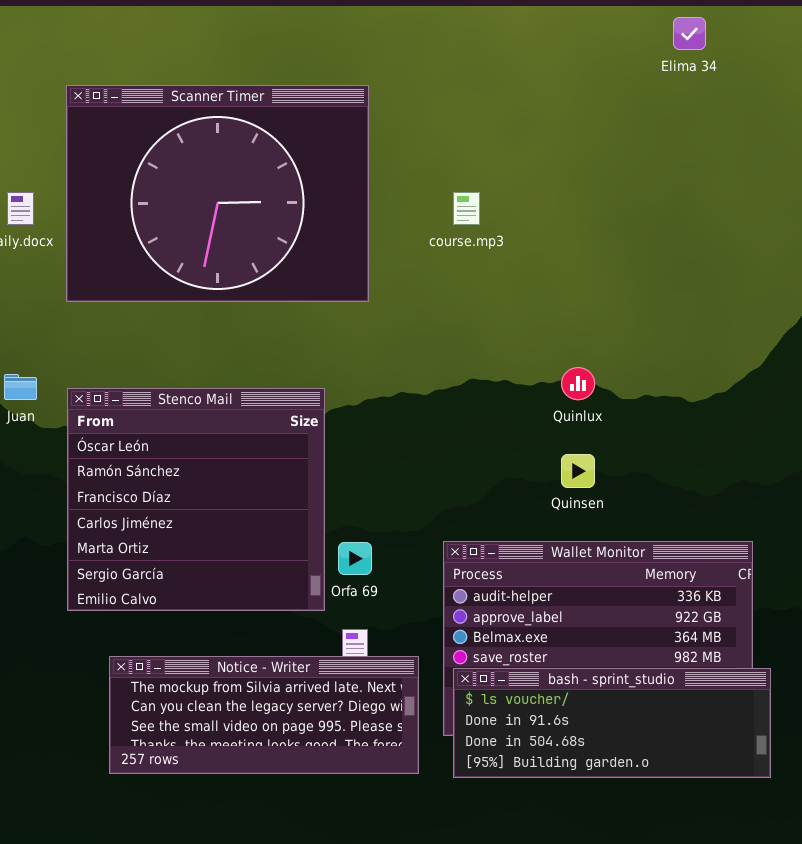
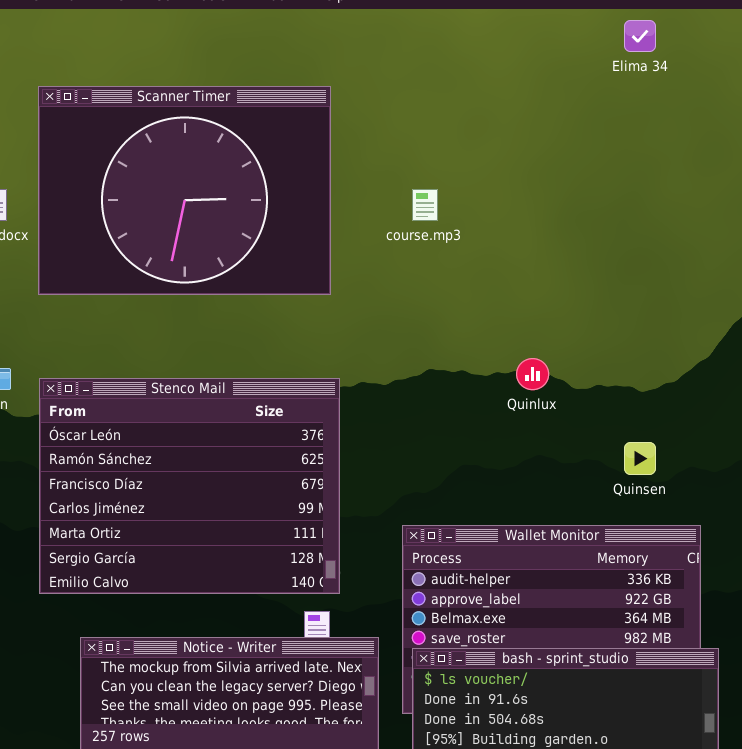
Stenco Mail: [67,388,325,611] -> [39,378,340,594], resized
Quinsen: [561,454,595,488] -> [624,442,656,475], moved

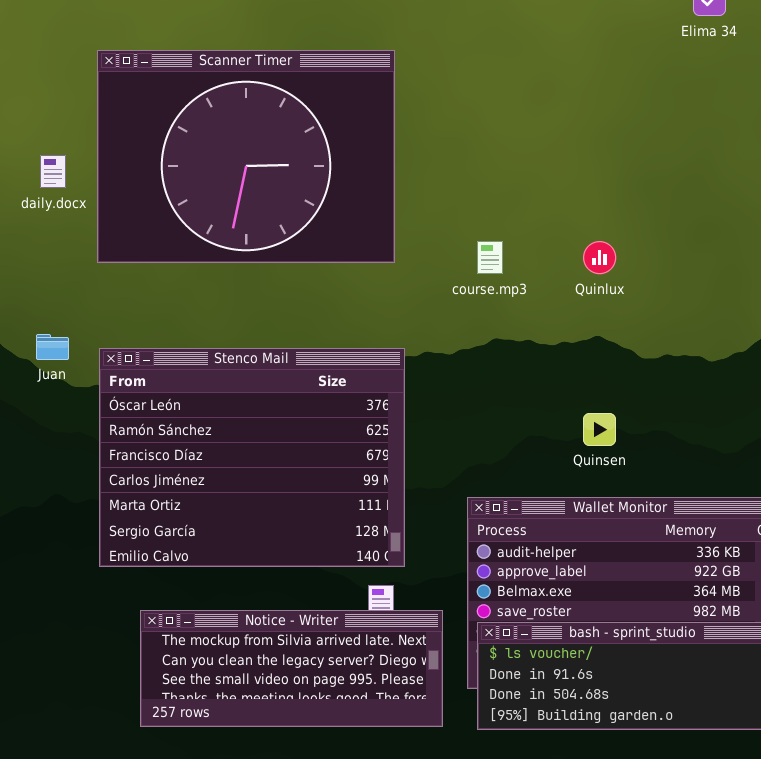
course.mp3: [412,189,438,221] -> [477,241,503,274], moved
Quinlux: [516,358,549,390] -> [583,241,616,274], moved
Quinsen: [624,442,656,475] -> [583,413,616,446], moved

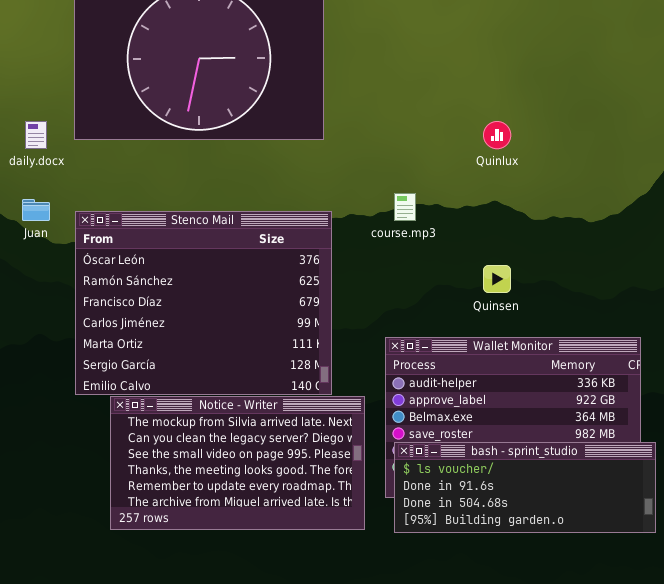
daily.docx: [40,155,66,188] -> [25,121,47,149], moved
course.mp3: [477,241,503,274] -> [394,193,416,221], moved
Notice - Writer: [140,610,443,727] -> [110,396,365,530], resized

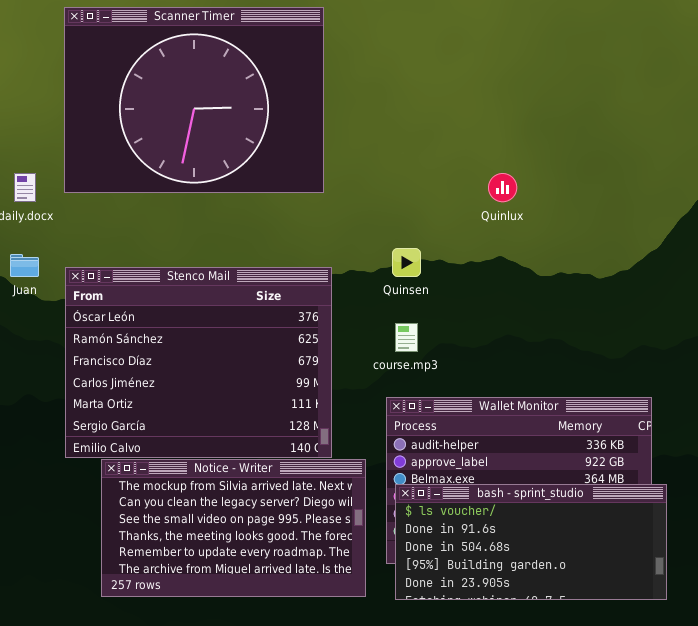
course.mp3: [394,193,416,221] -> [395,323,418,352], moved
Quinsen: [483,265,511,293] -> [392,248,421,277], moved
bash - sprint_studio: [394,442,656,533] -> [395,484,667,600], resized

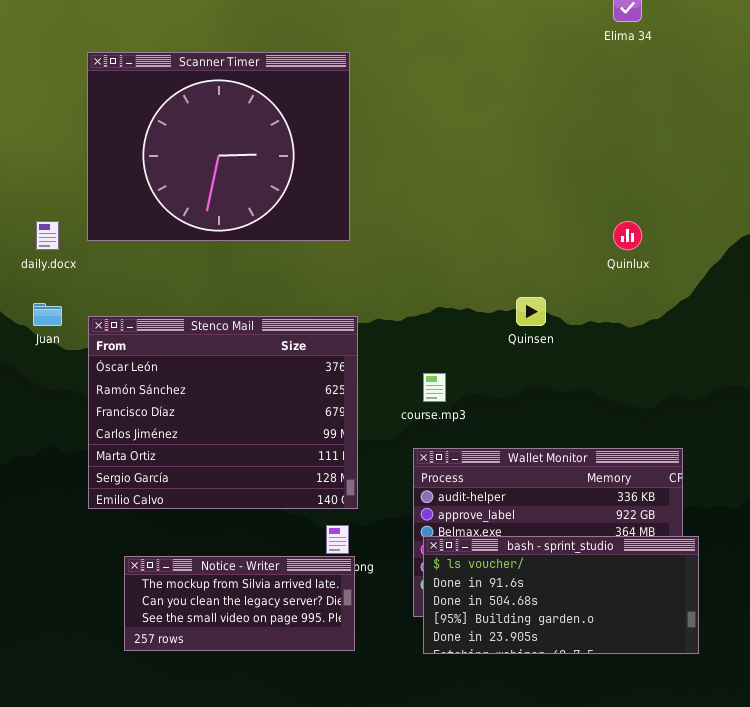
Quinlux: [488,173,517,202] -> [613,221,642,250], moved
Quinsen: [392,248,421,277] -> [516,297,546,326], moved
Notice - Writer: [101,459,366,597] -> [124,556,355,651], resized

